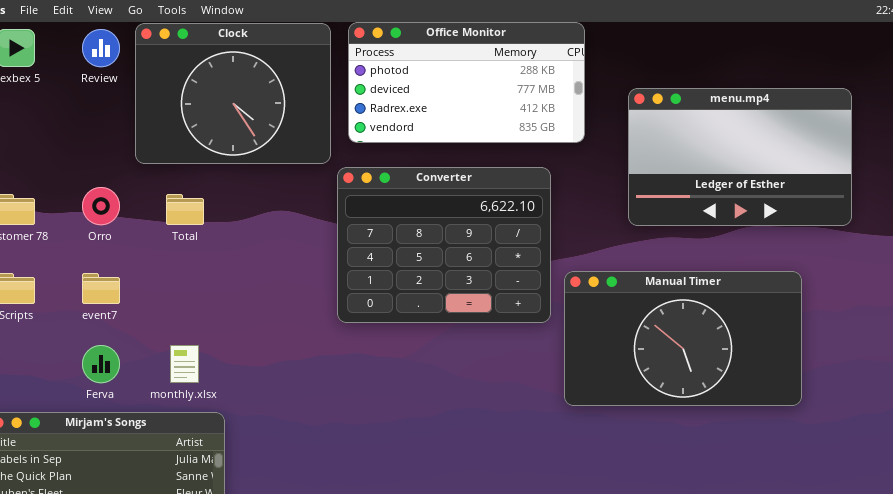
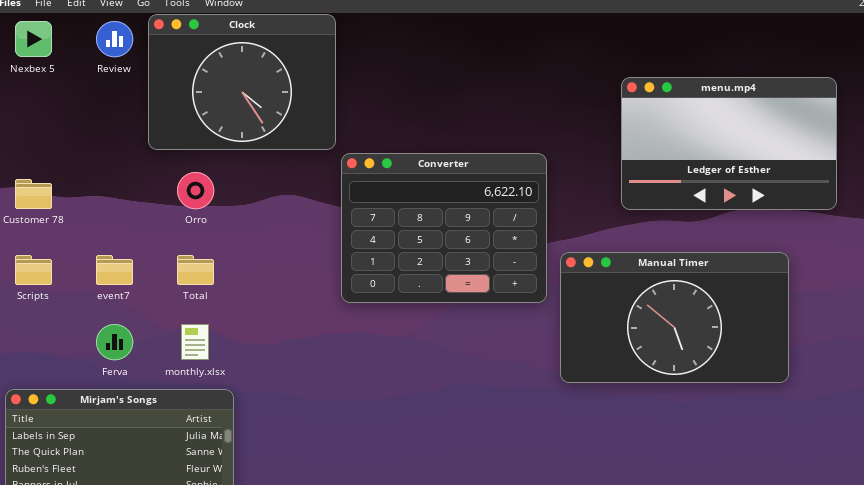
Office Monitor: [348,22,585,143] -> none, closed
Orro: [82,187,120,225] -> [177,172,214,209], moved
Total: [166,194,204,225] -> [177,255,214,285], moved

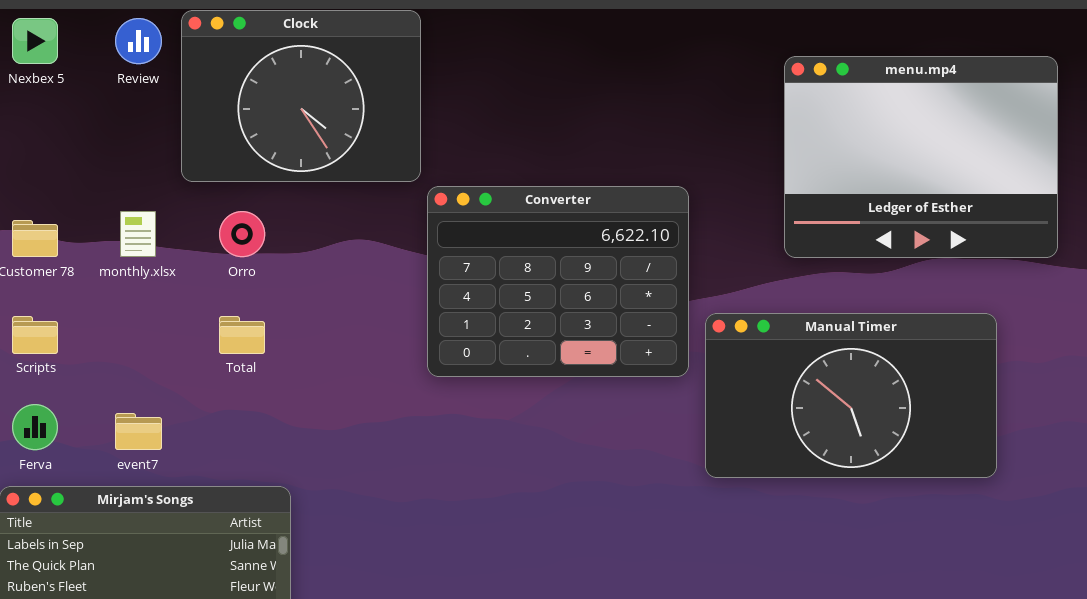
menu.mp4: [621,77,837,210] -> [784,56,1058,258], resized
event7: [96,255,133,285] -> [115,413,162,450], moved
Ferva: [96,324,133,360] -> [12,404,58,450], moved
monthly.xlsx: [181,324,209,360] -> [120,211,156,257], moved

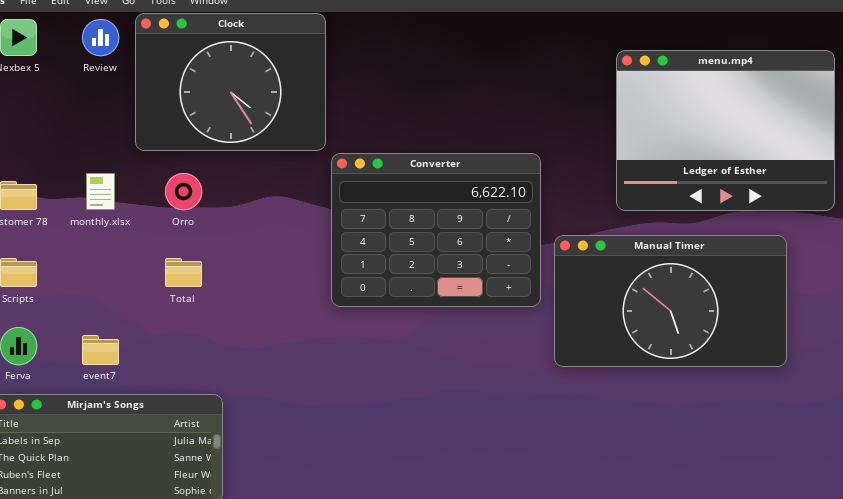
Manual Timer: [705,313,997,478] -> [554,235,787,367], moved

